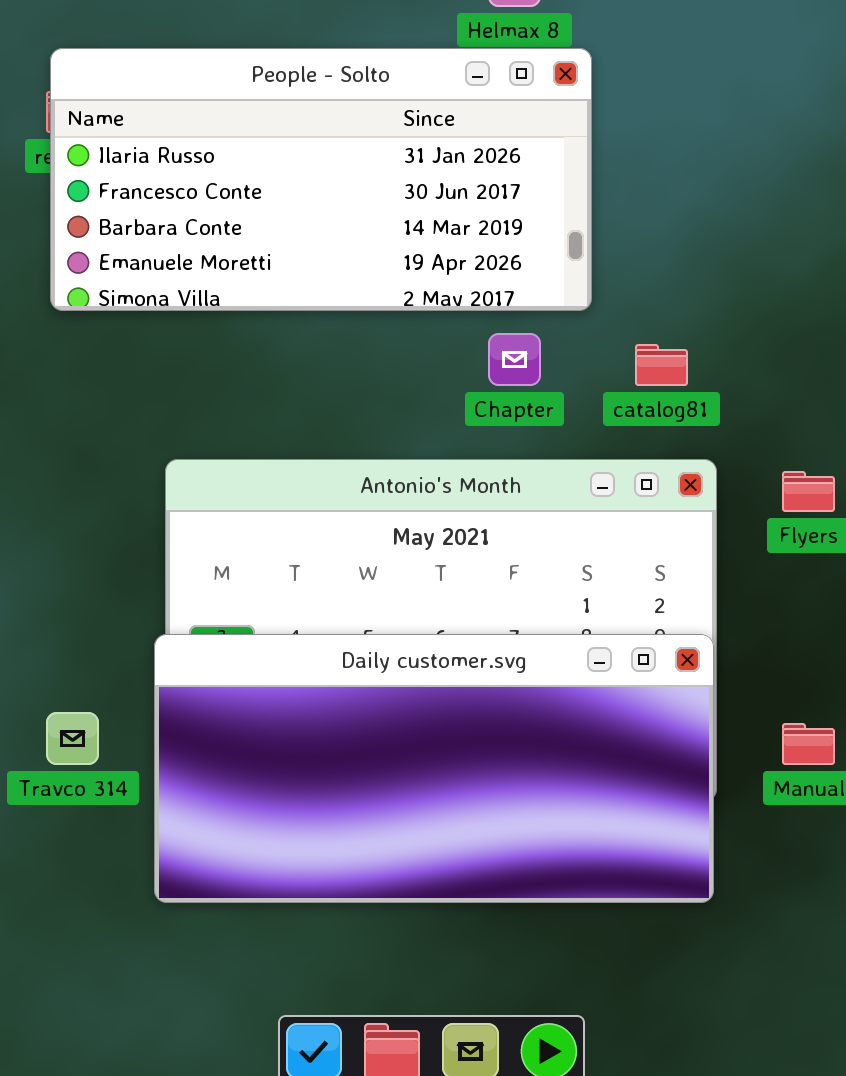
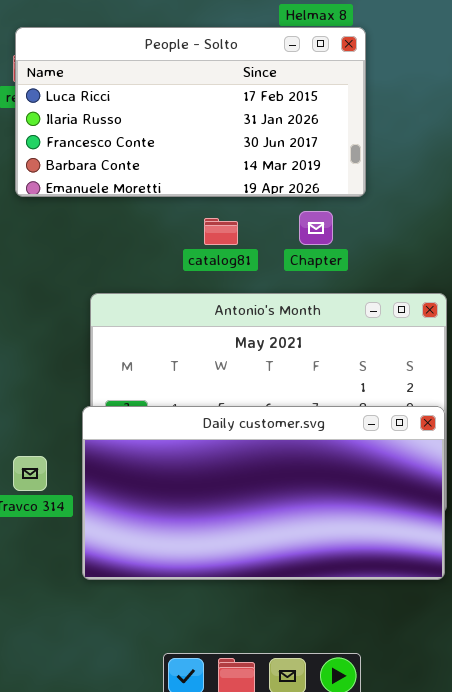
People - Solto: [50,48,592,311] -> [15,27,366,197], scrolled up 1 row
catalog81: [635,344,688,386] -> [204,218,238,245], moved

